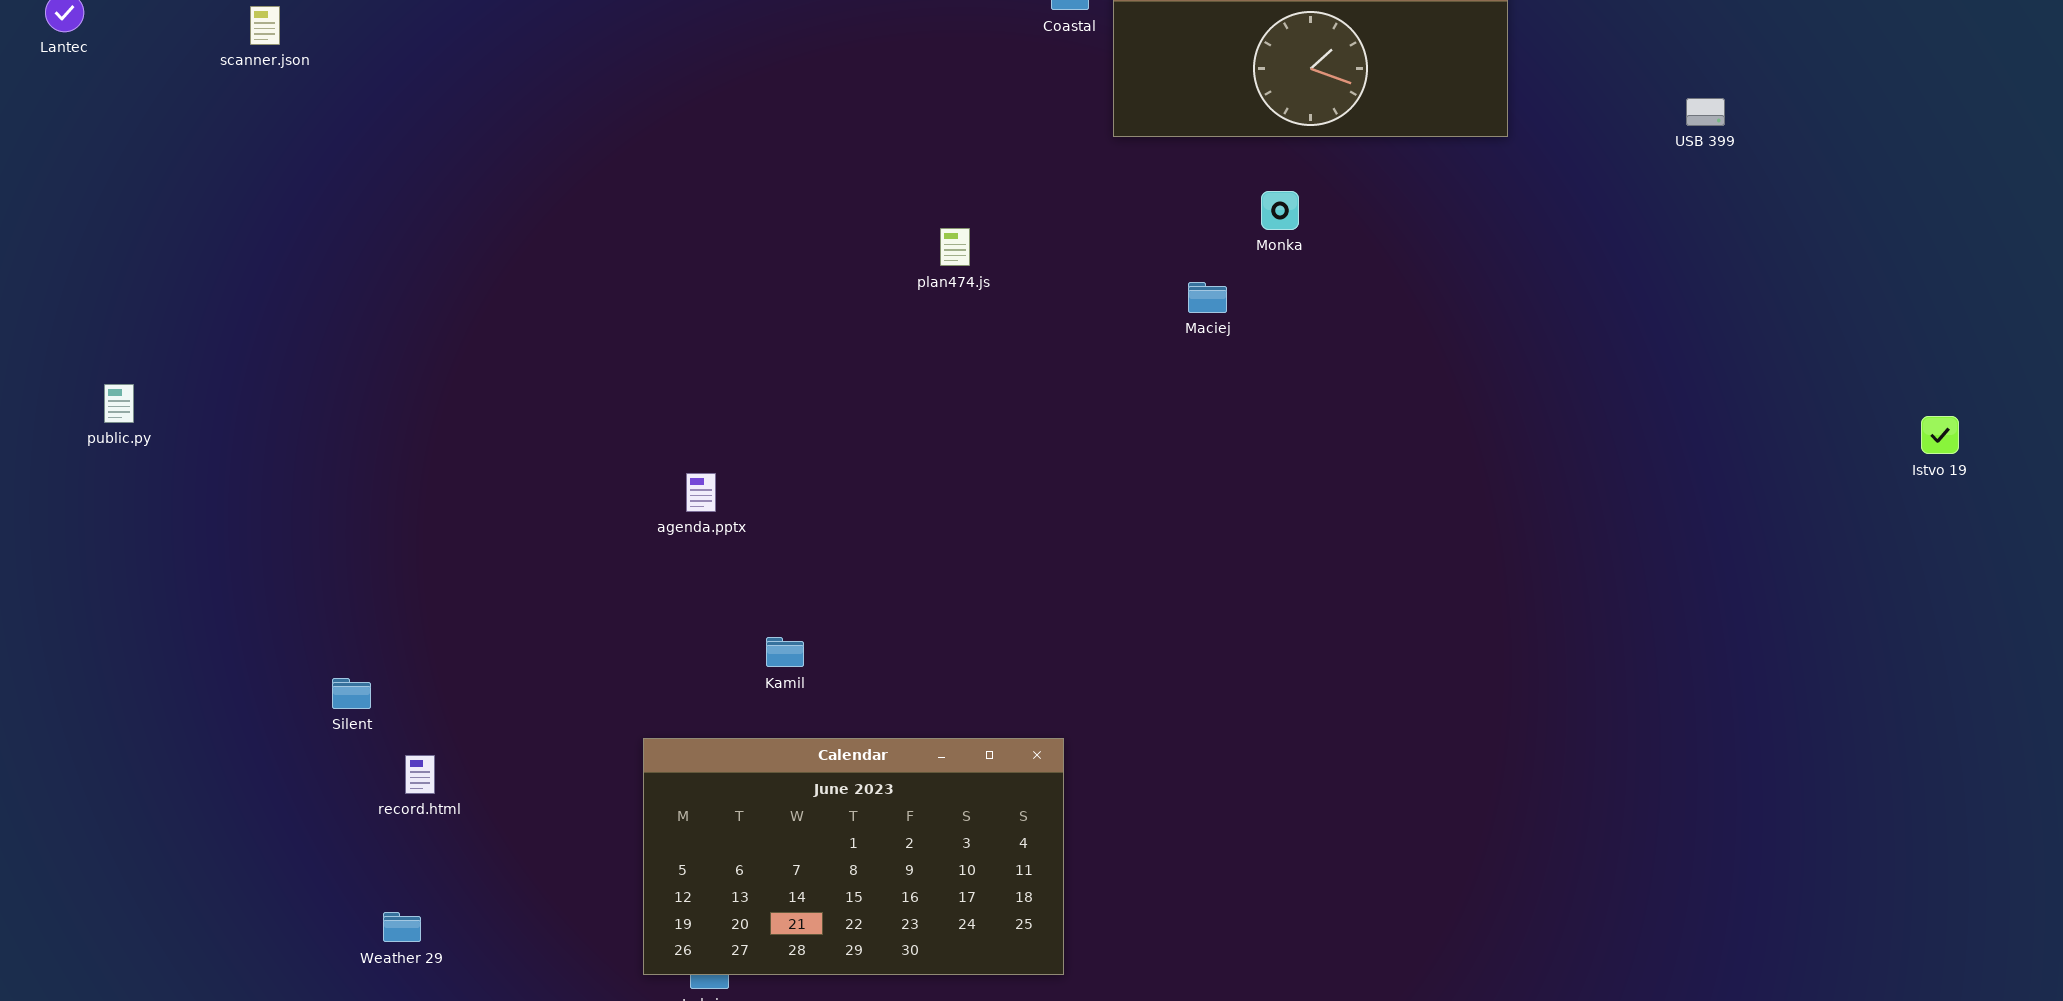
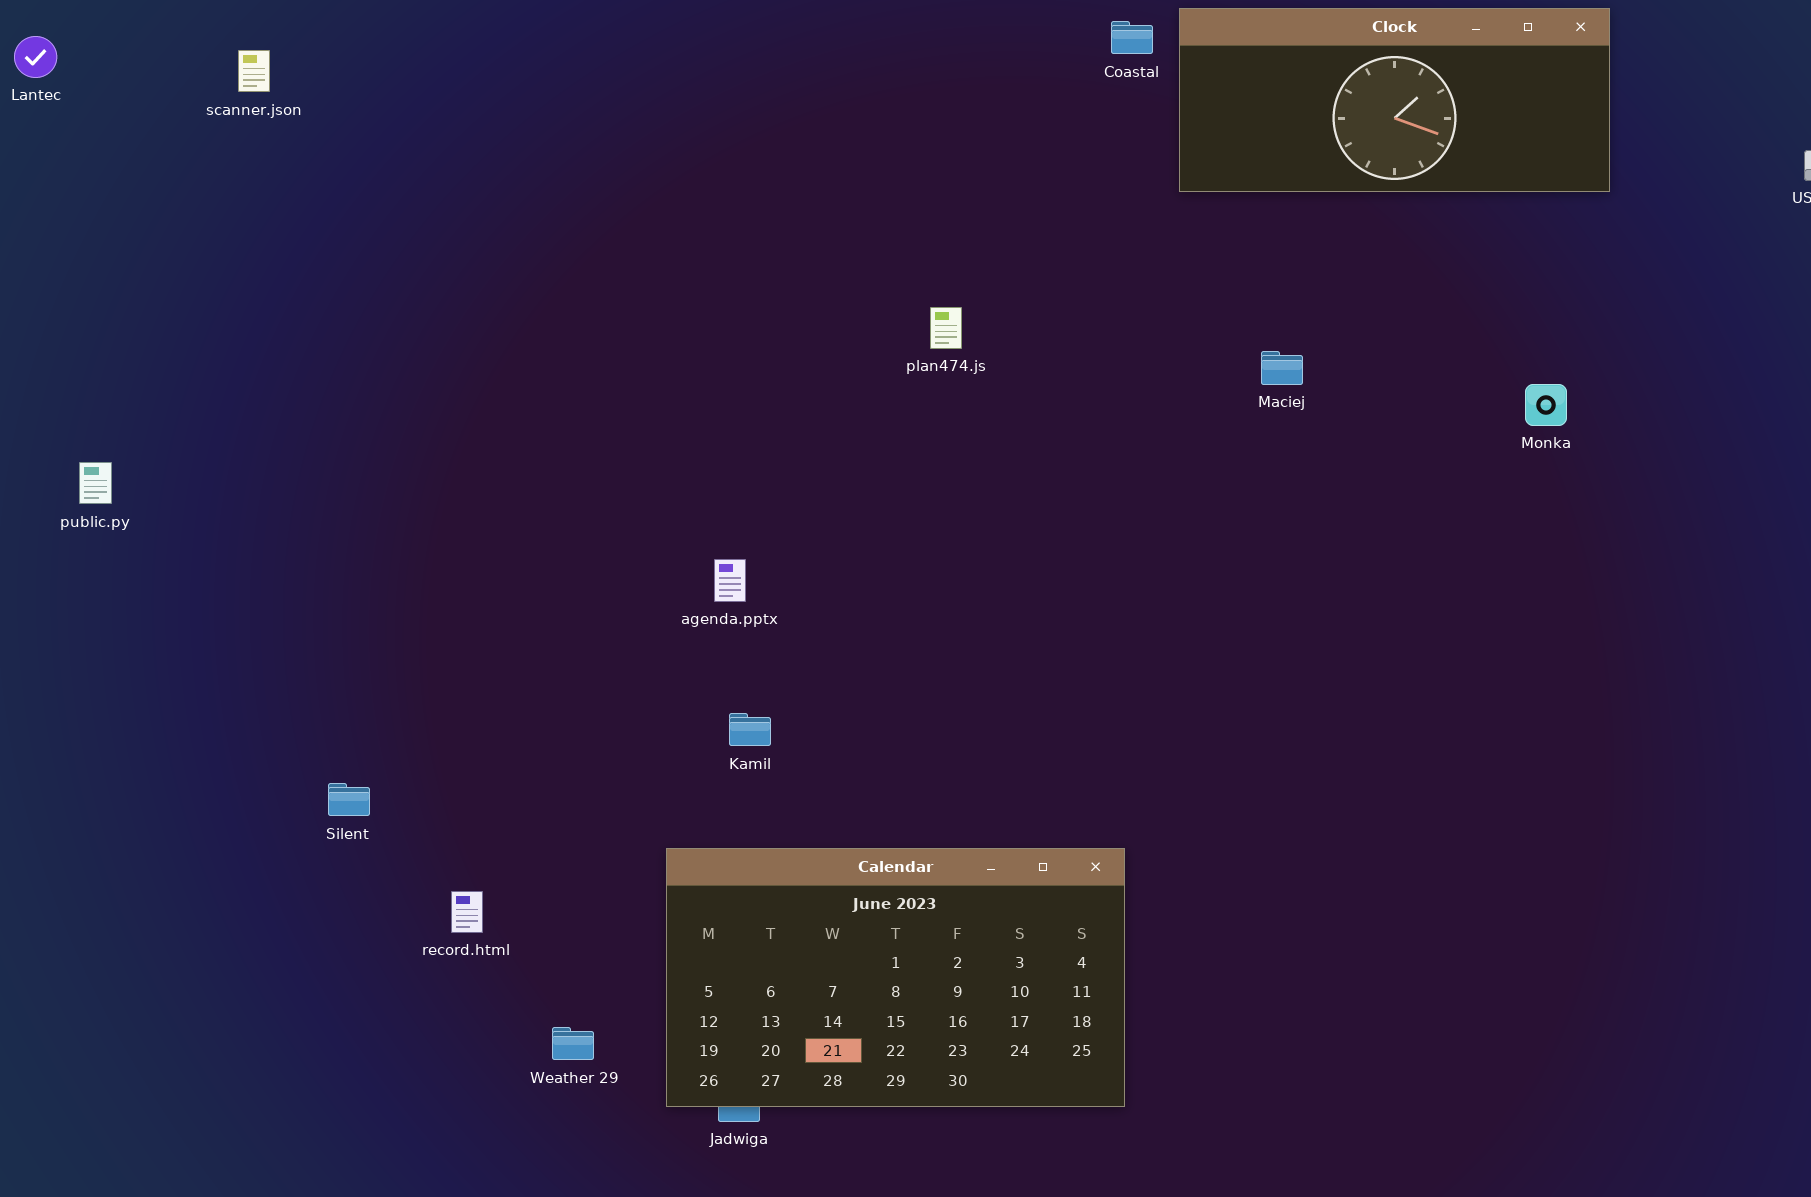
Monka: [1261,191,1299,230] -> [1525,384,1567,426], moved
plan474.js: [940,228,970,266] -> [930,307,962,349], moved
Kamil: [766,637,804,667] -> [729,713,771,746], moved
record.html: [405,755,435,794] -> [451,891,483,933], moved
Weather 29: [383,912,421,942] -> [552,1027,594,1060], moved

